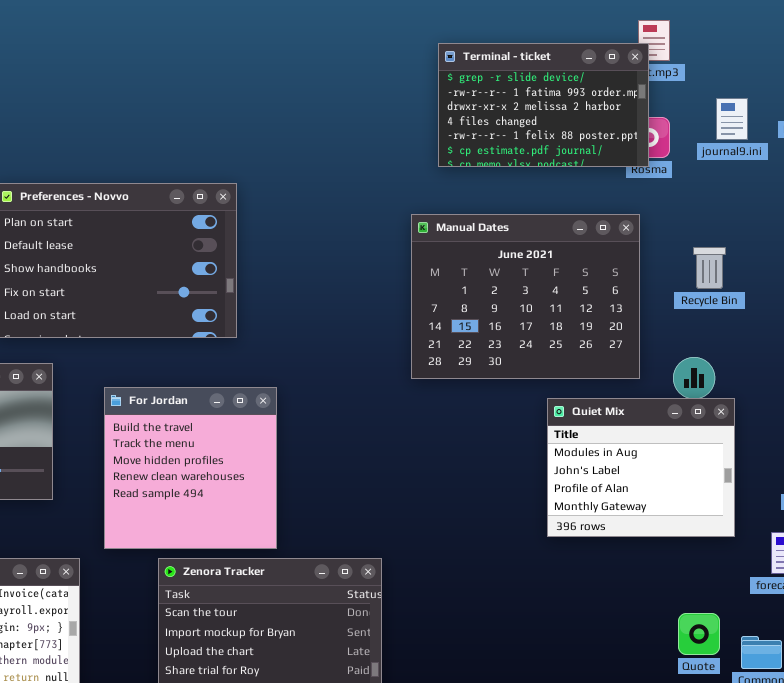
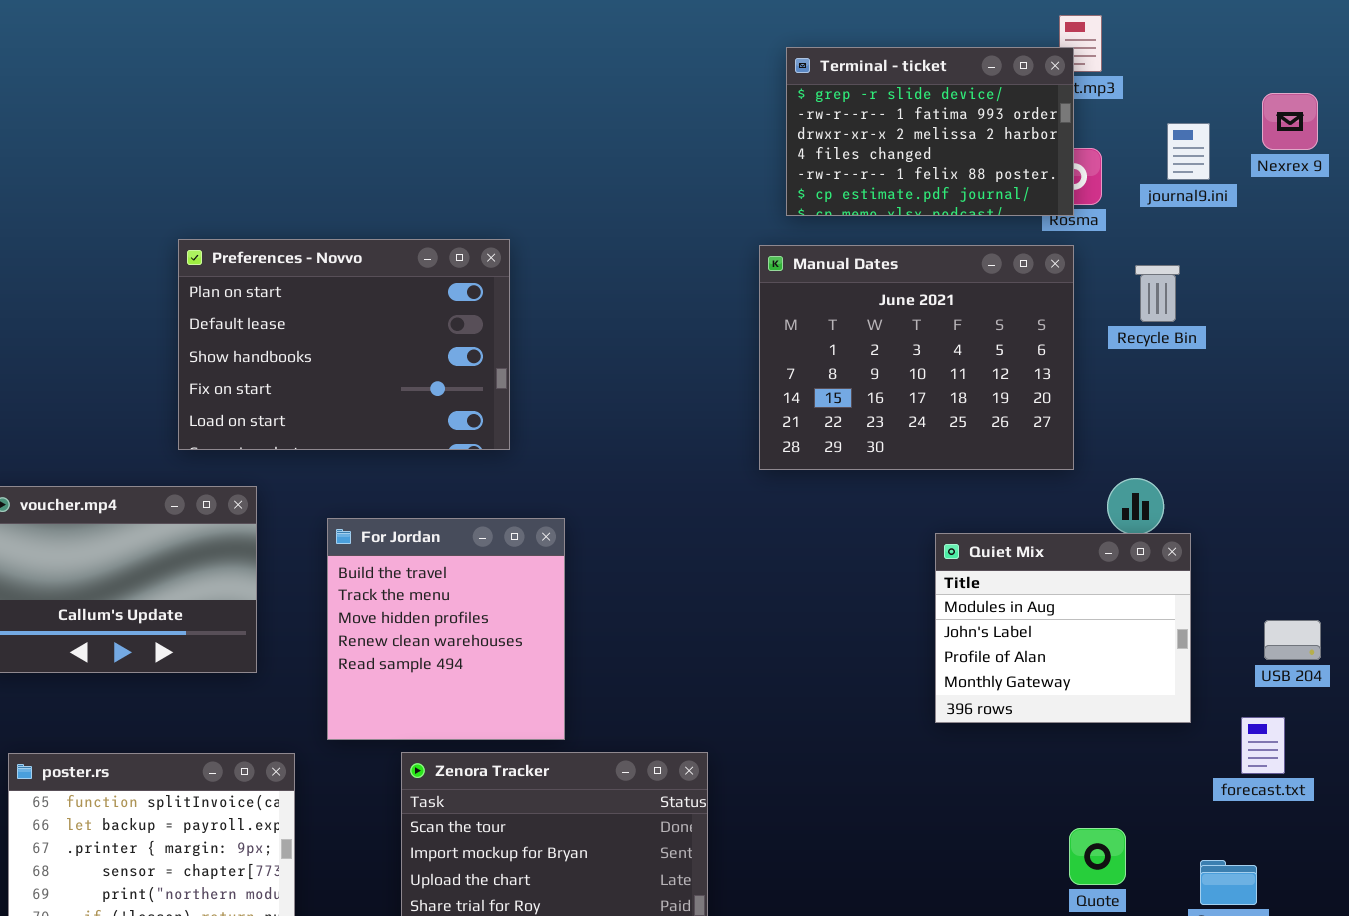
Manual Dates: [411,214,640,379] -> [759,245,1074,470], moved
Recycle Bin: [693,247,726,289] -> [1135,265,1180,322], moved
Quote: [678,613,720,655] -> [1069,828,1126,885], moved

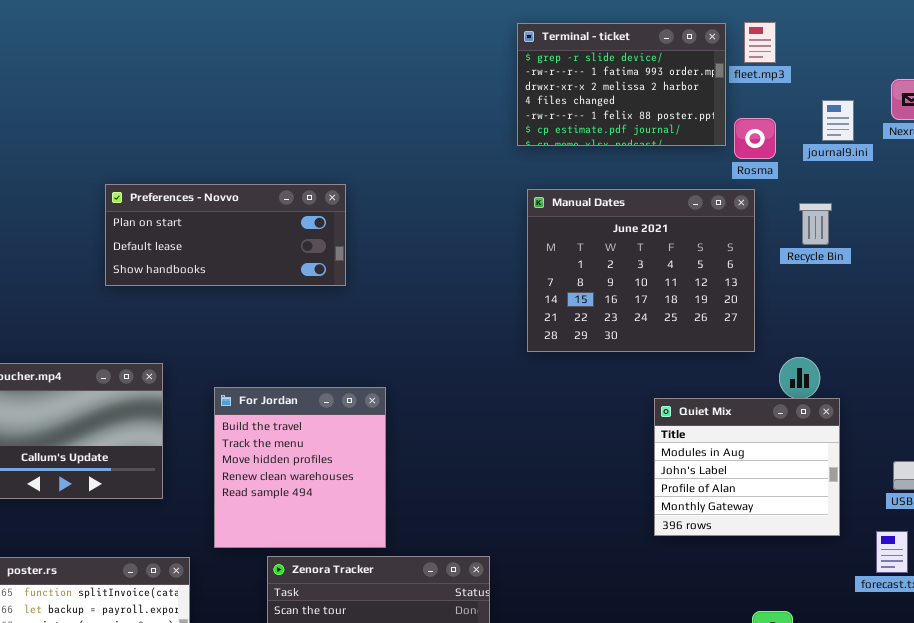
Terminal - ticket: [786,47,1074,216] -> [517,23,726,146], moved
Preferences - Novvo: [178,239,510,450] -> [105,184,346,286], resized

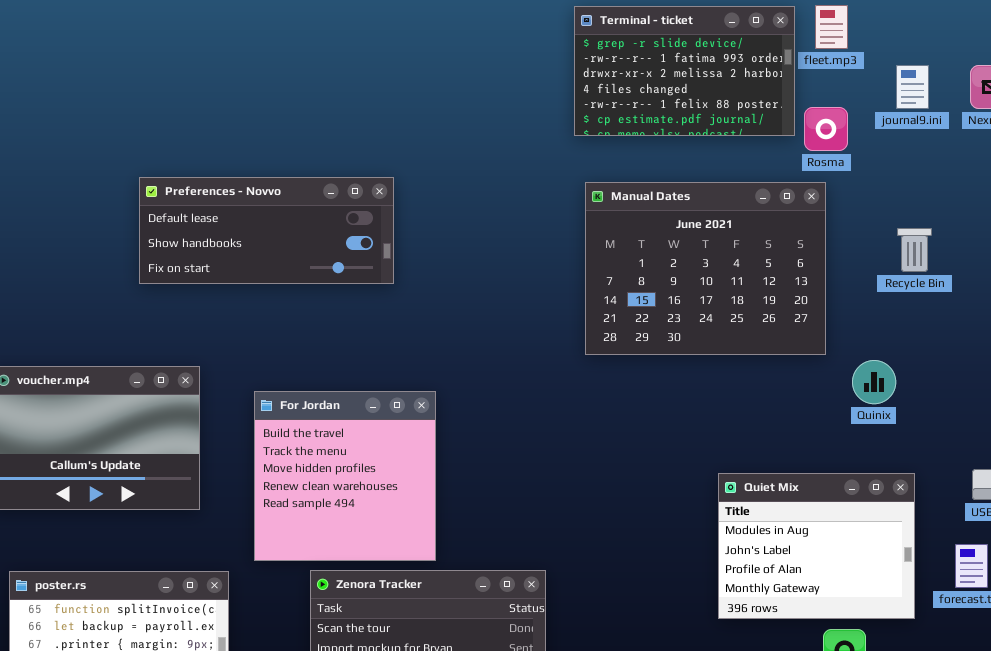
journal9.ini: [822,100,854,141] -> [896,65,929,109], moved
Preferences - Novvo: [105,184,346,286] -> [139,177,394,284], scrolled down 1 row
Recycle Bin: [799,203,832,245] -> [897,228,932,272], moved
Quiet Mix: [654,398,840,536] -> [718,473,915,619], moved

